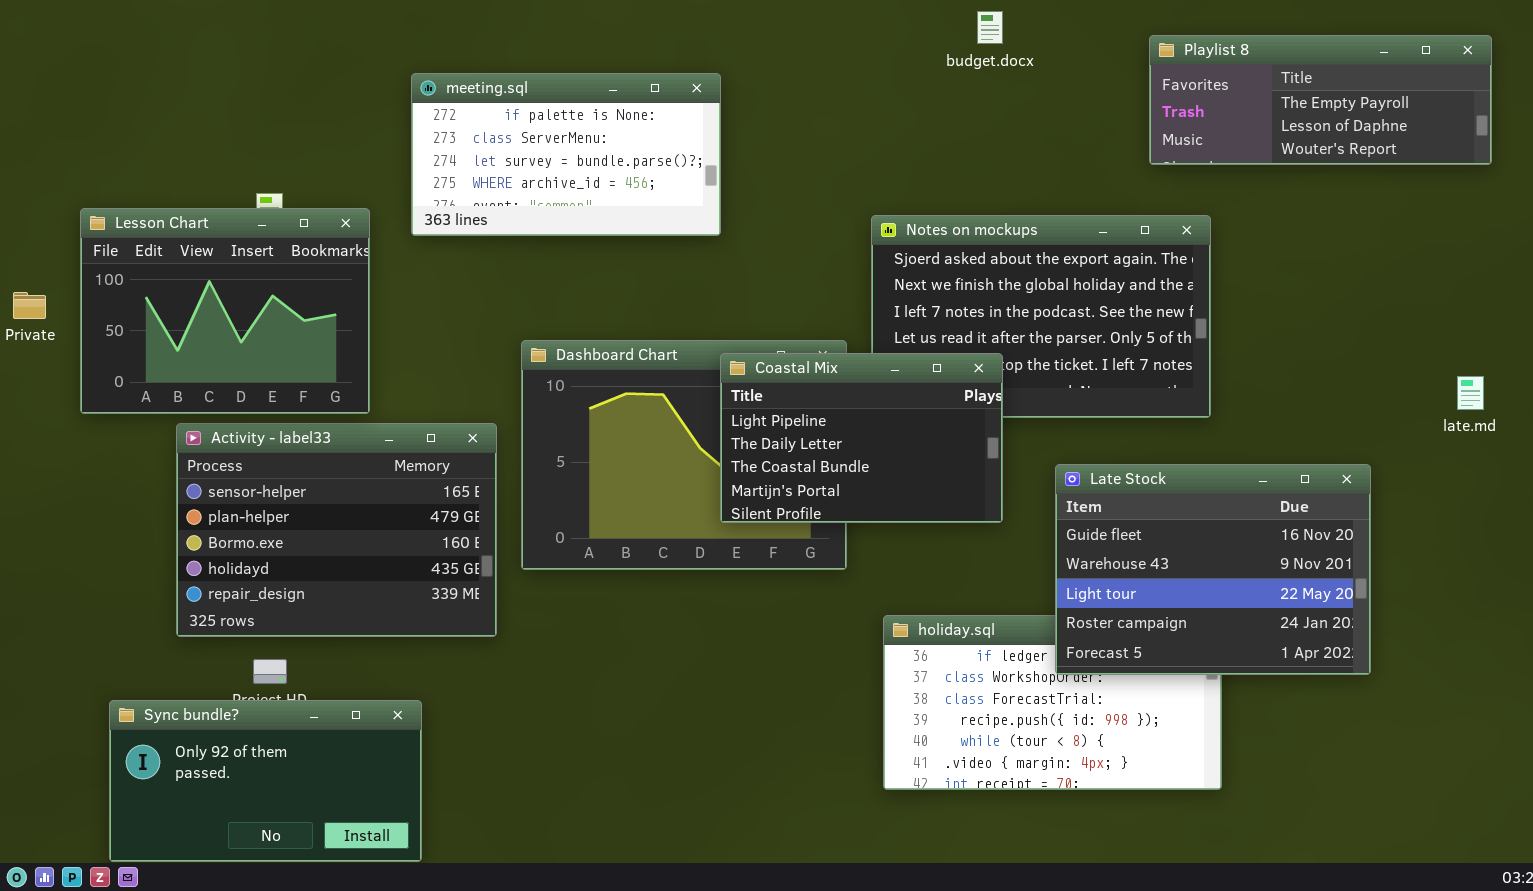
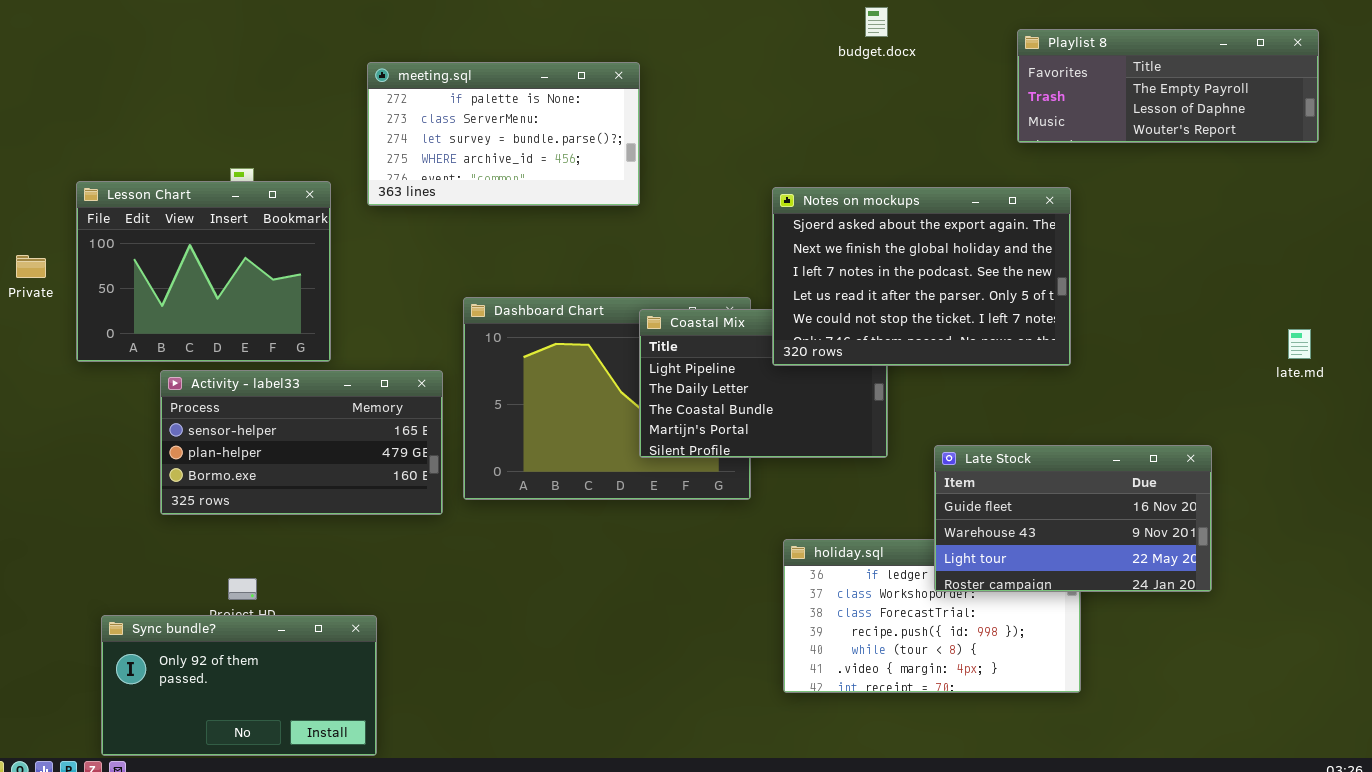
Notes on mockups: [871,215,1211,418] -> [772,187,1071,366], raised
Activity - label33: [176,423,497,637] -> [160,370,443,515], resized
Late Stock: [1055,464,1371,675] -> [934,445,1212,592], resized

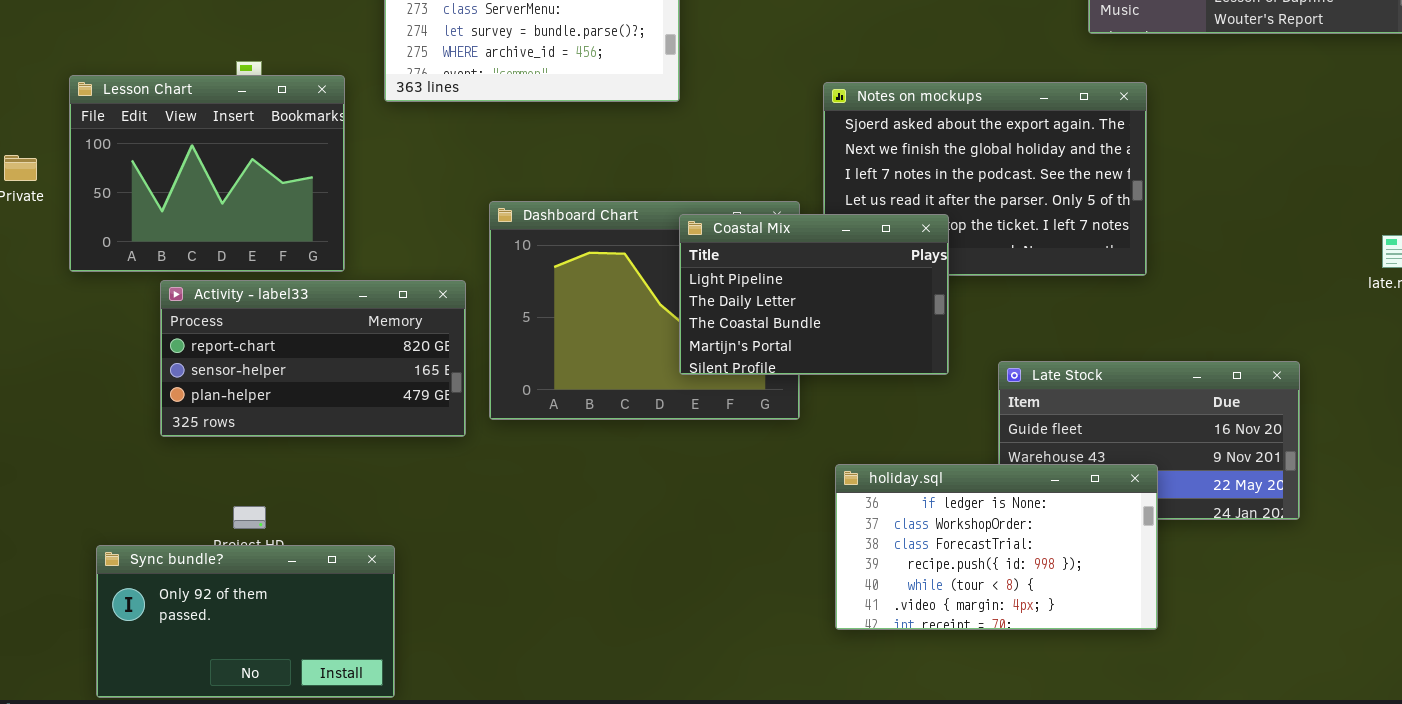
Coastal Mix: [639,309,888,458] -> [679,214,949,375], raised
Activity - label33: [160,370,443,515] -> [160,280,466,437], scrolled up 1 row
holiday.sql: [783,539,1081,693] -> [835,464,1158,630], raised

